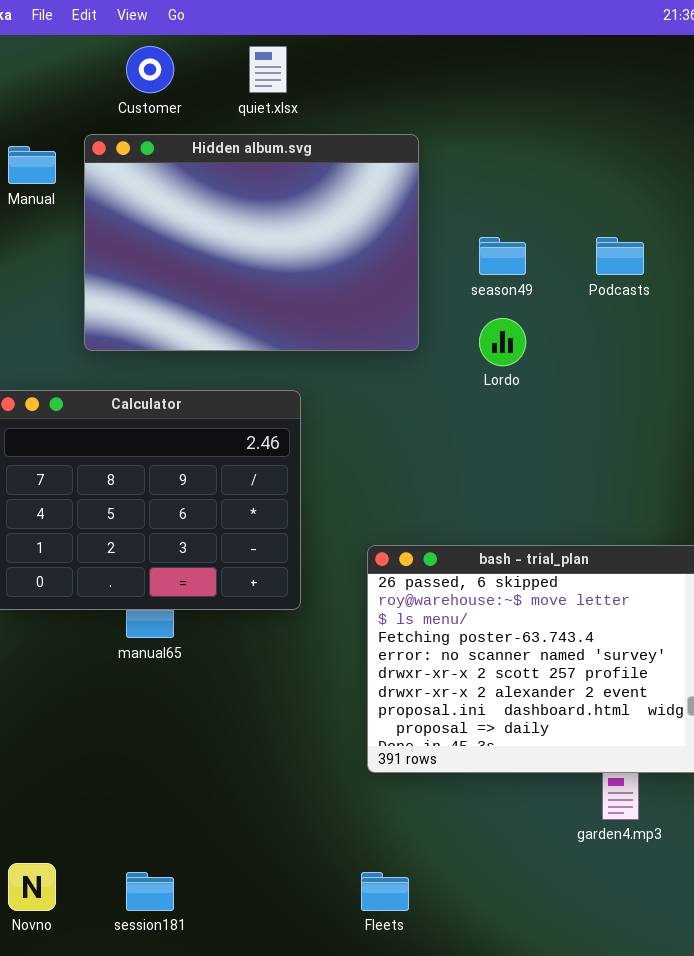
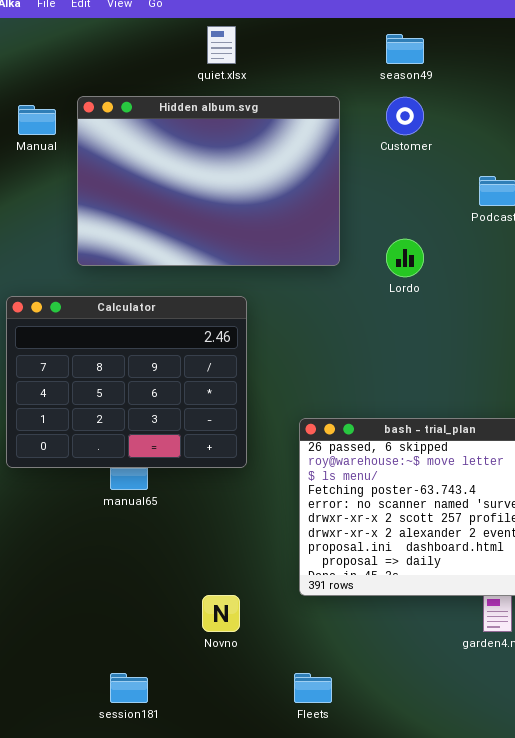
Customer: [126,46,174,93] -> [386,97,424,135], moved
season49: [479,237,526,275] -> [386,34,424,64], moved
Novno: [8,863,56,911] -> [202,595,240,632], moved

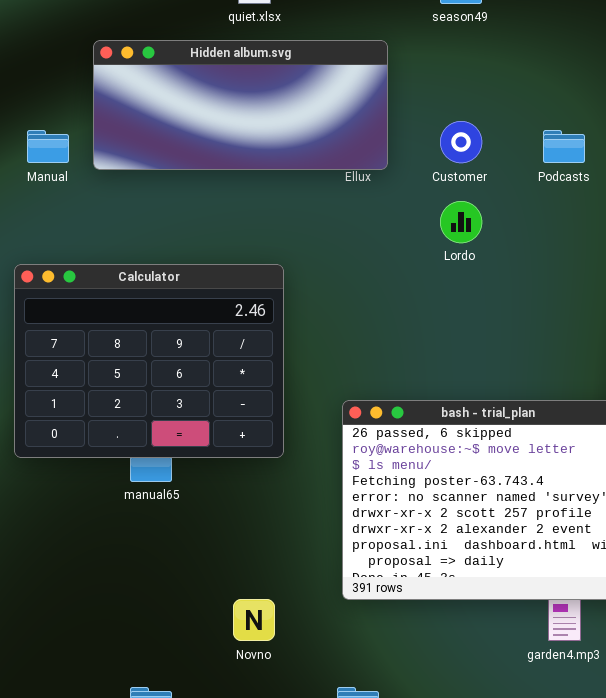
Hidden album.svg: [77,96,340,266] -> [93,40,388,170], resized
Customer: [386,97,424,135] -> [440,121,482,163], moved
Manual: [18,105,56,135] -> [27,130,69,163], moved

